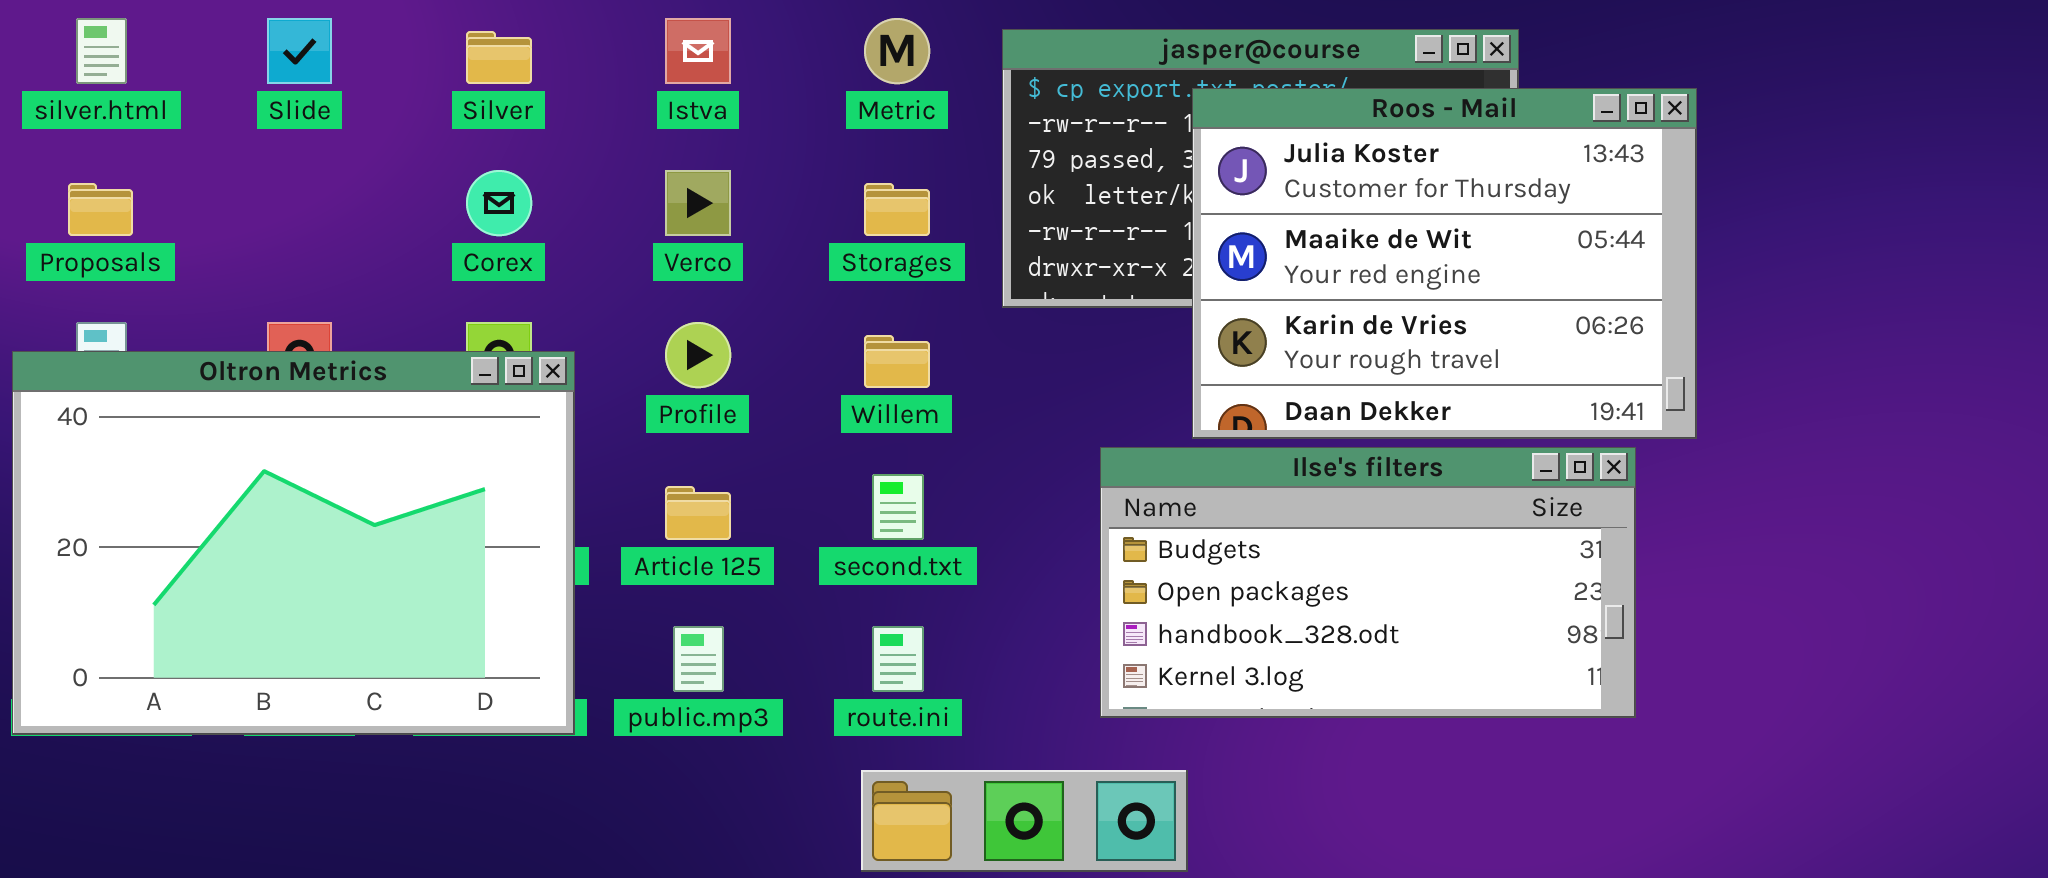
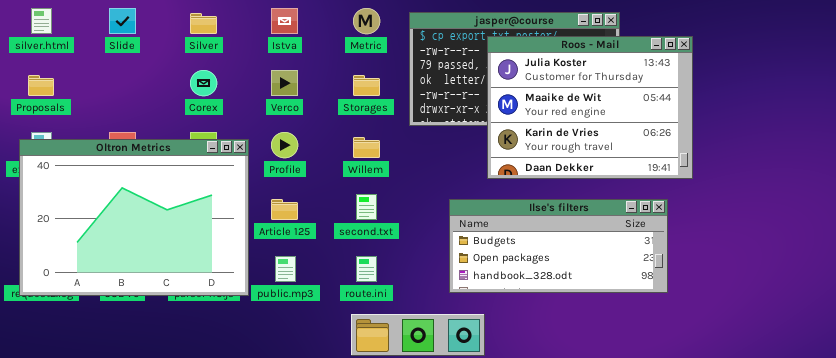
Oltron Metrics: [12,351,575,735] -> [19,139,249,296], moved
Ilse's filters: [1100,447,1636,718] -> [449,199,668,293], resized

